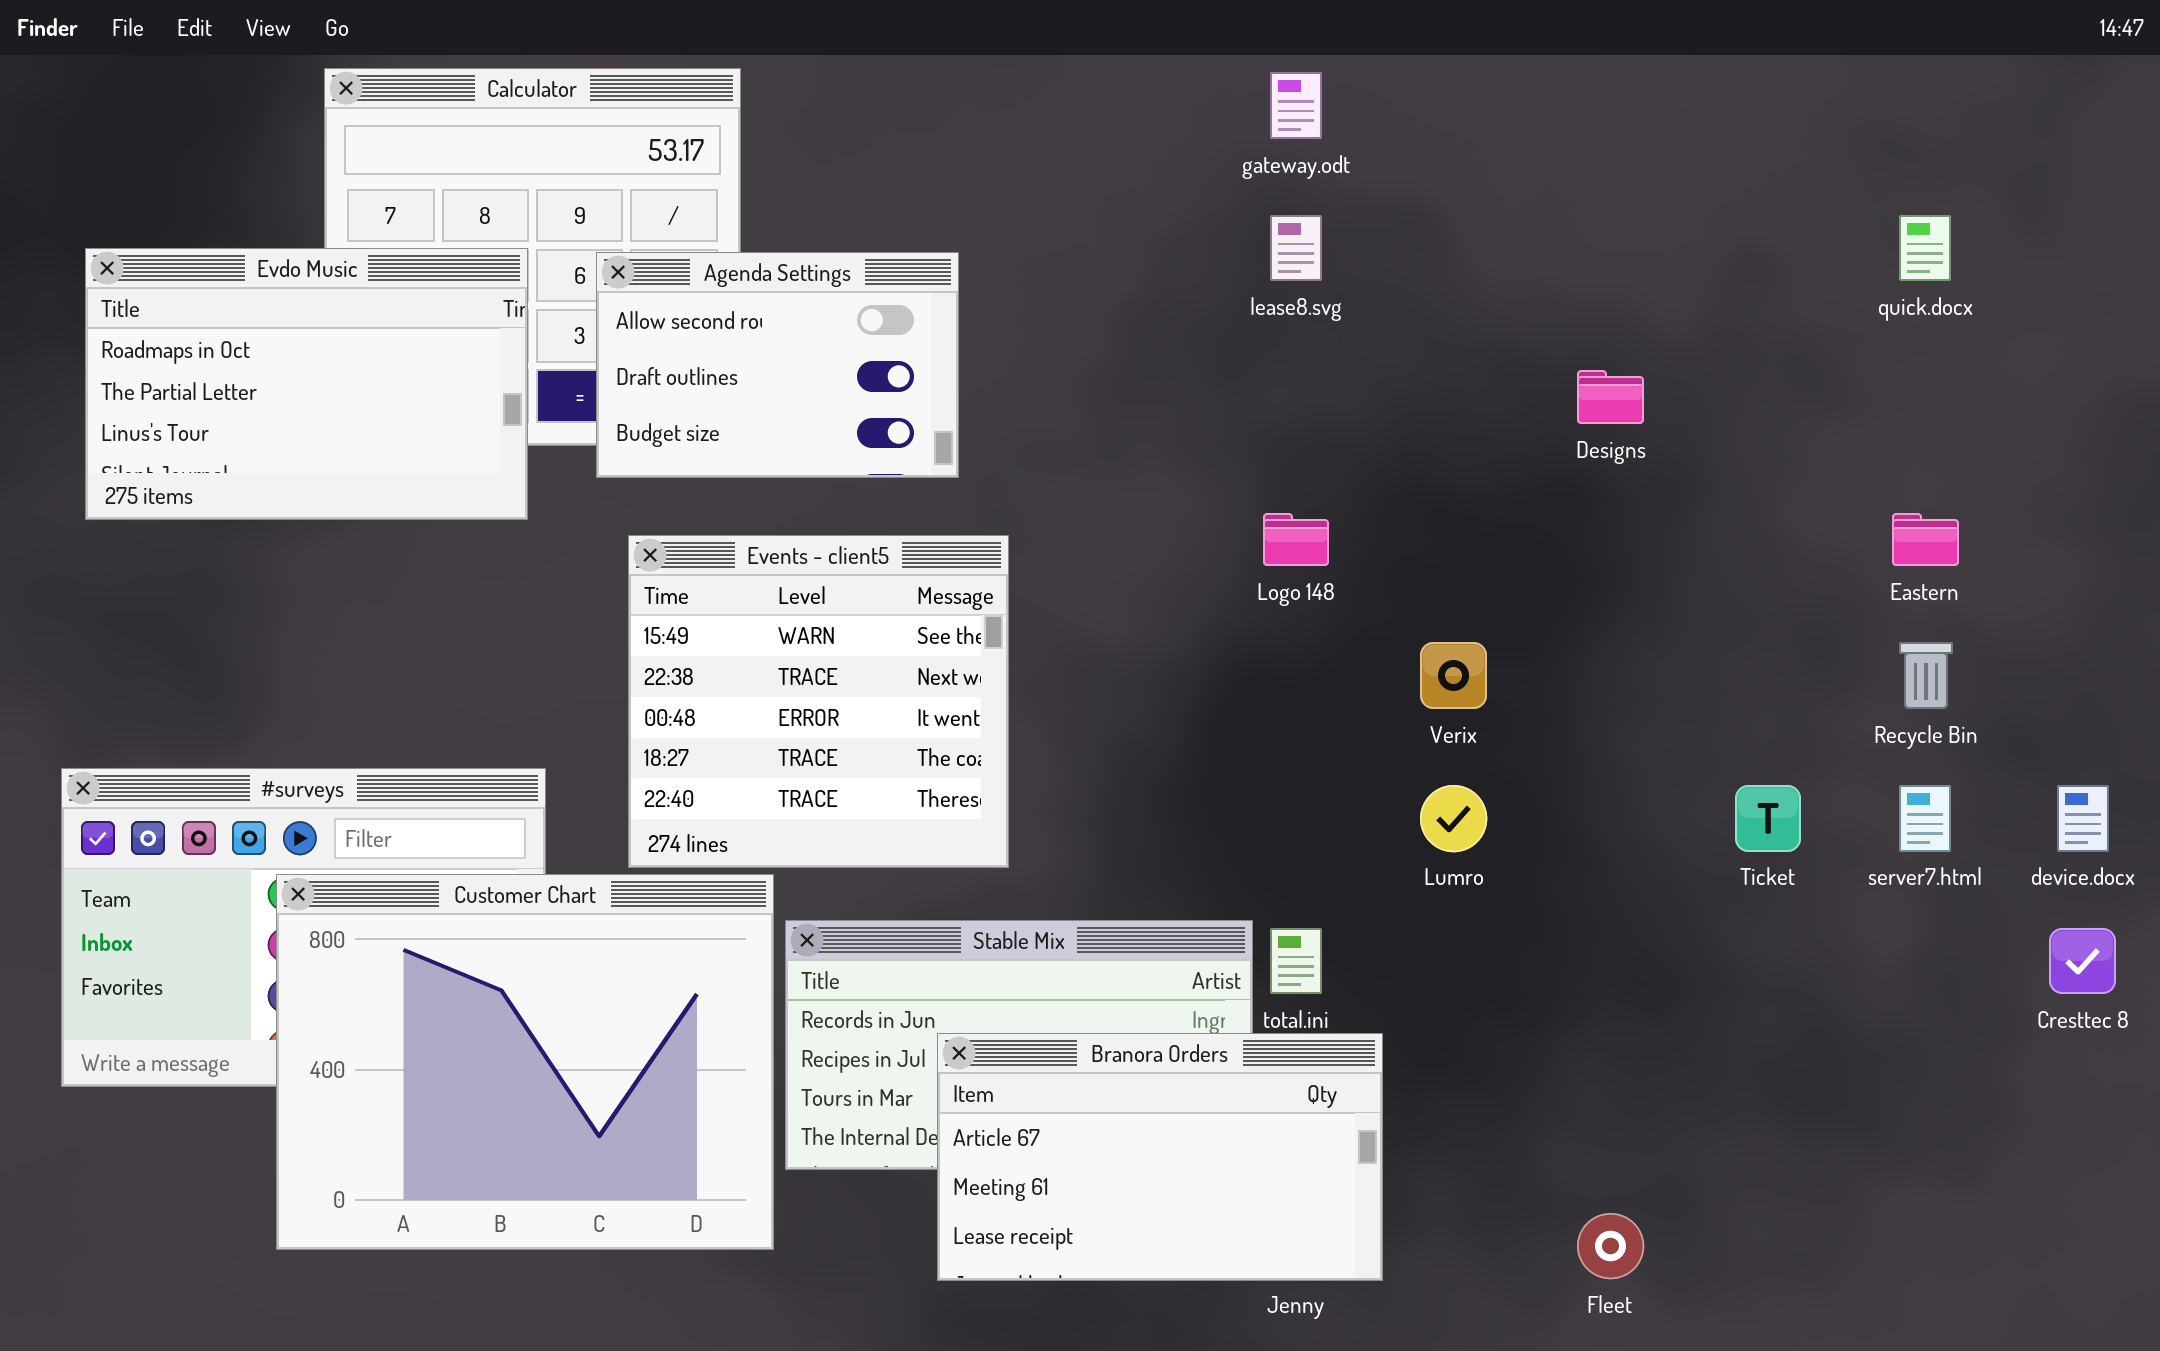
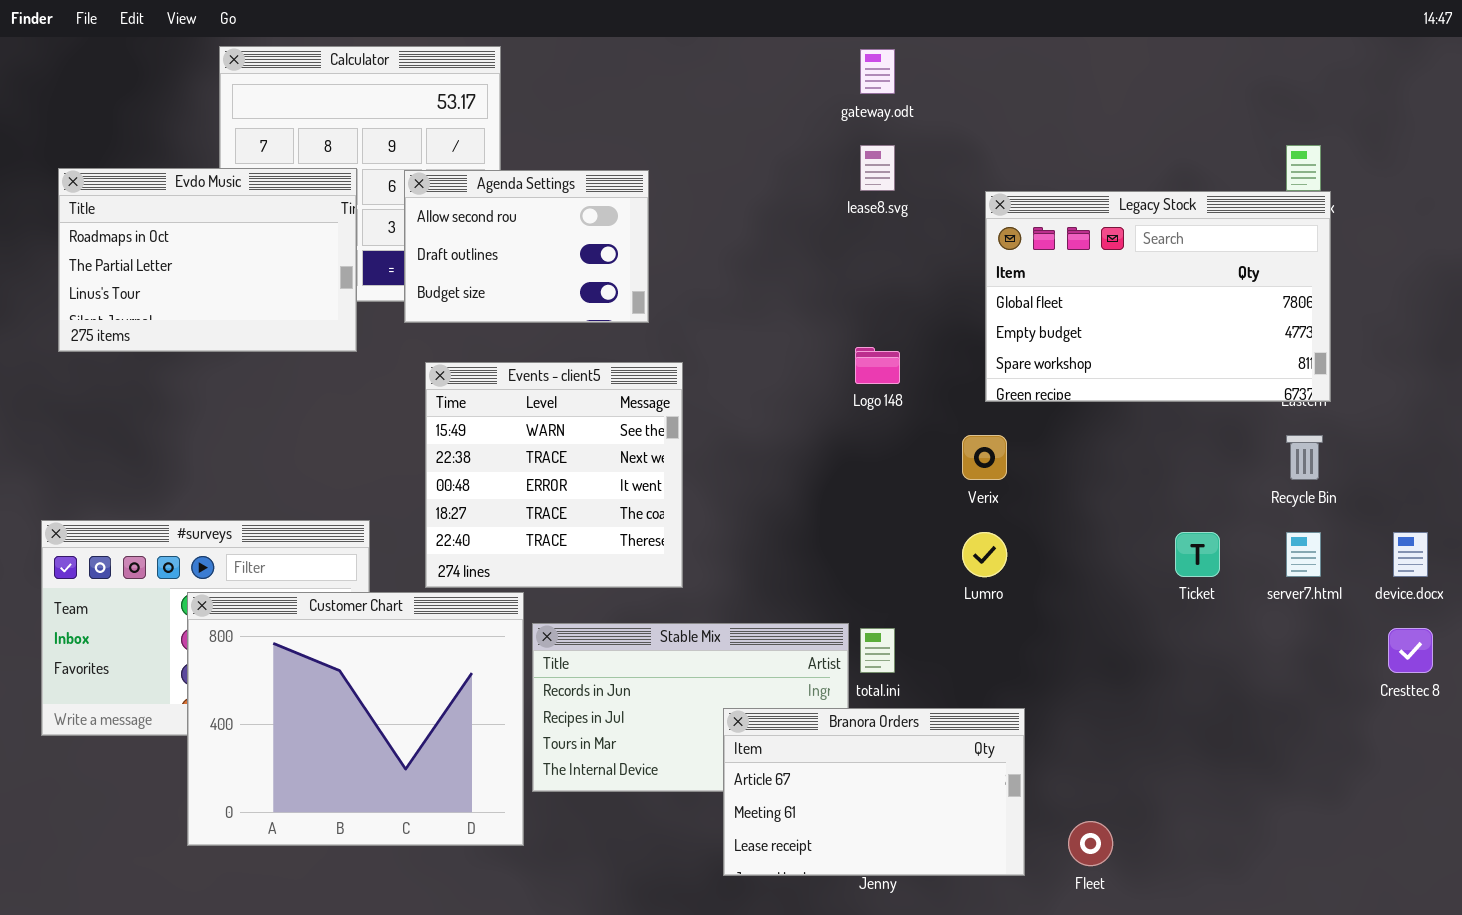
Legacy Stock: none -> [985,191,1331,402], opened
Branora Orders: [937,1033,1383,1281] -> [723,708,1025,876], moved

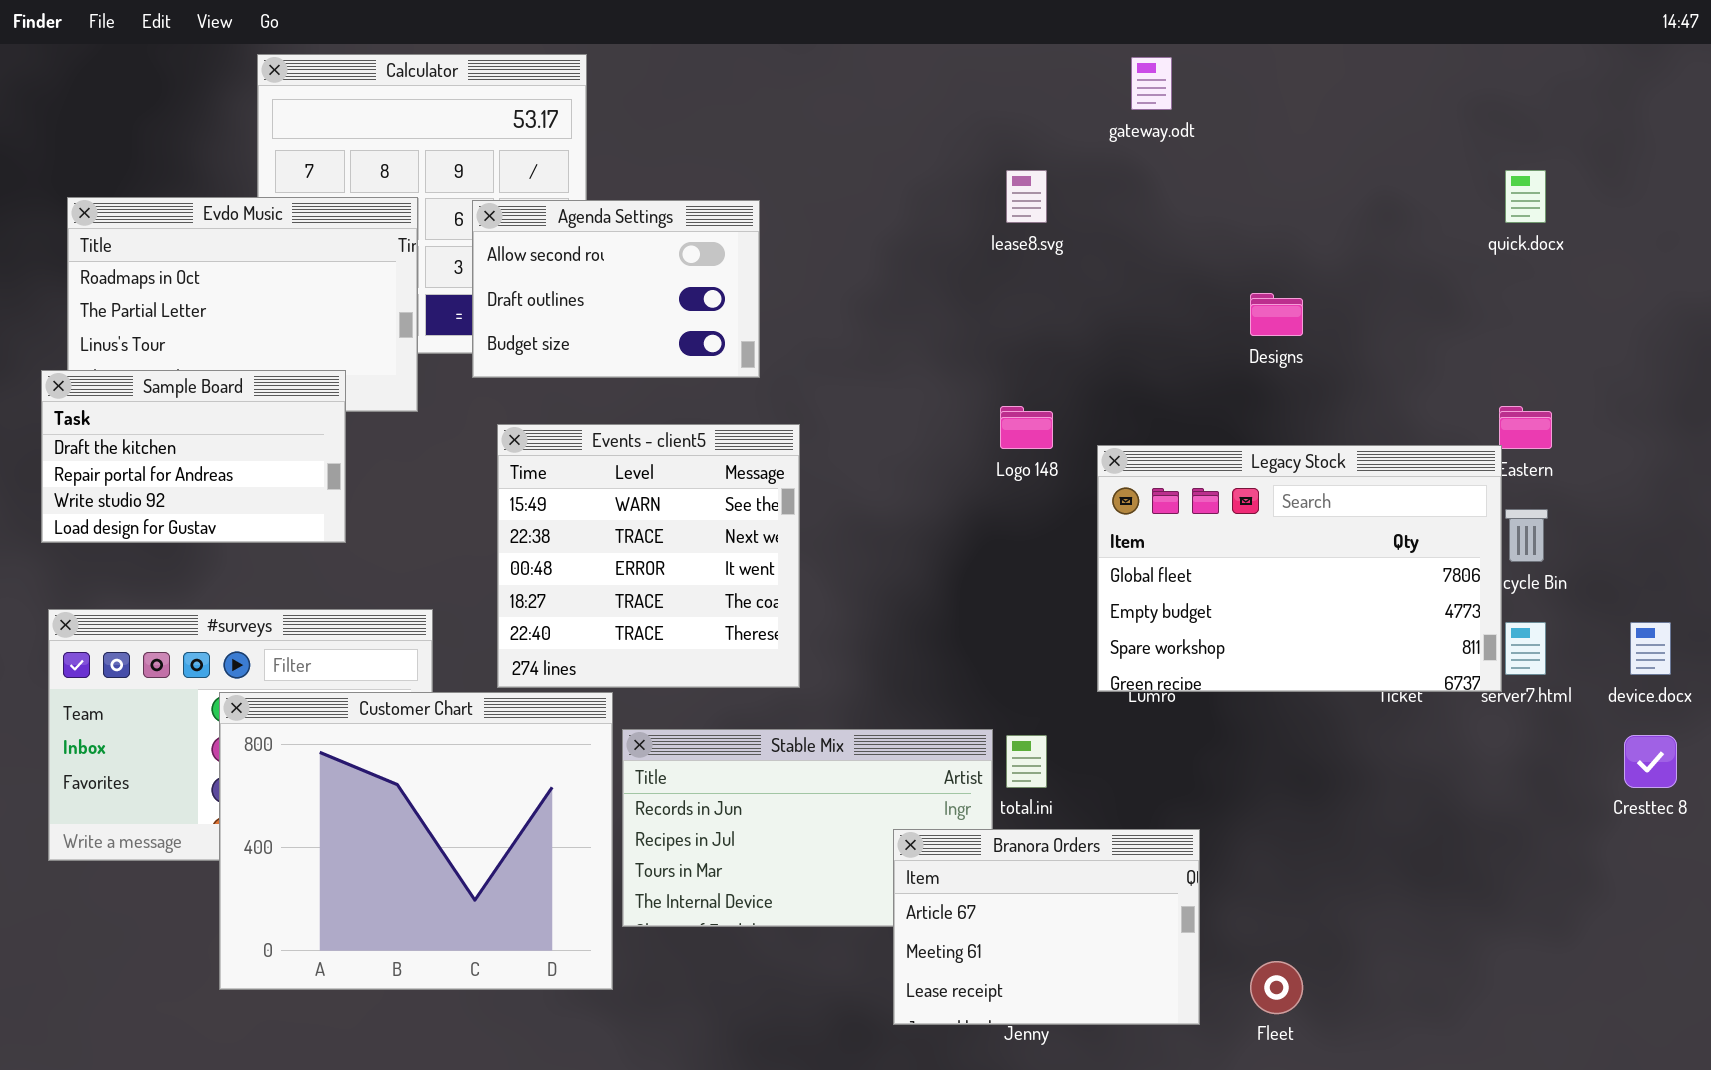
gateway.odt: [860,49,895,94] -> [1131,57,1172,110], moved
Legacy Stock: [985,191,1331,402] -> [1097,445,1502,692], moved
Sample Board: none -> [41,370,346,543], opened
Branora Orders: [723,708,1025,876] -> [893,829,1200,1025], resized

